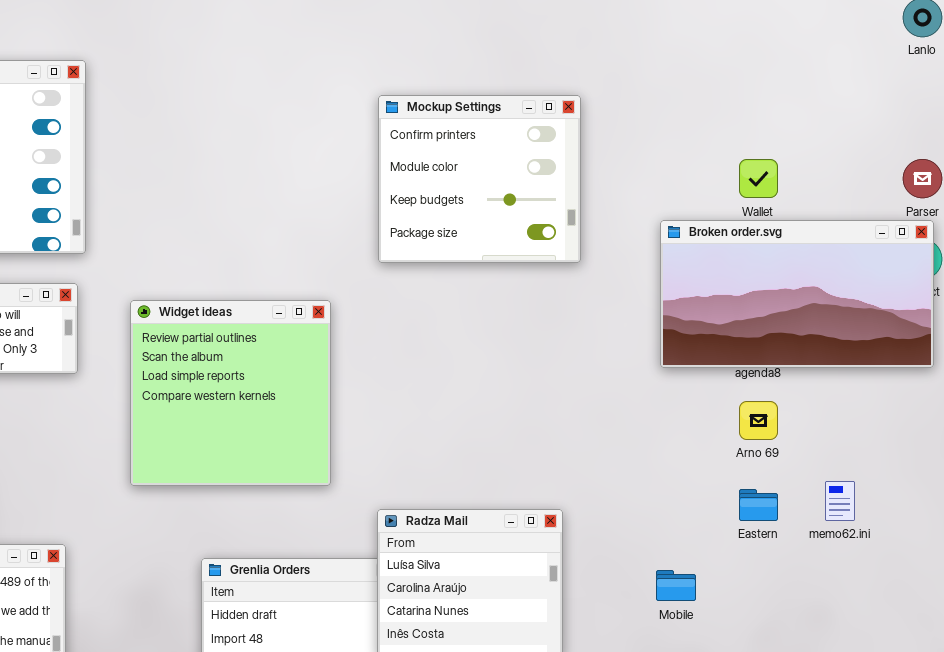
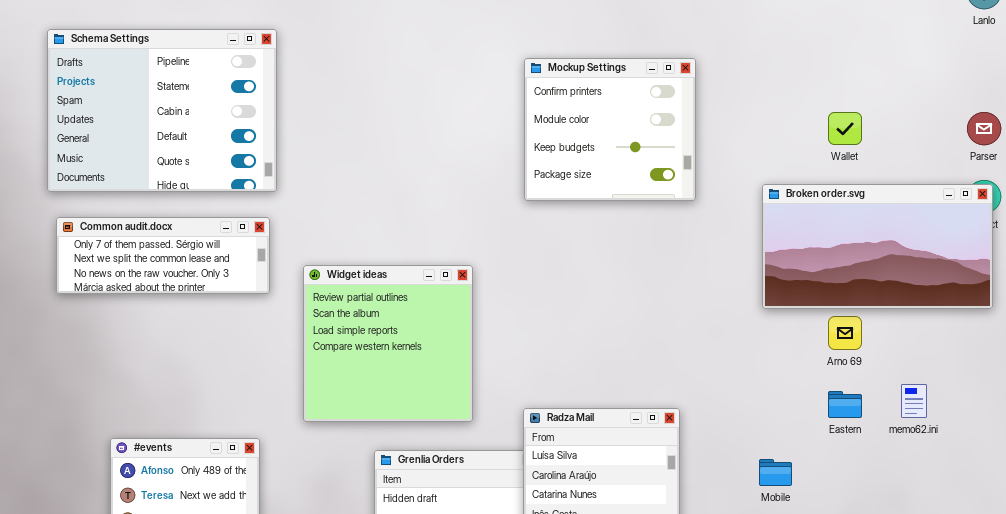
Broken order.svg: [660,220,934,368] -> [762,184,993,309], moved
Widget ideas: [130,300,331,486] -> [303,265,473,422], moved

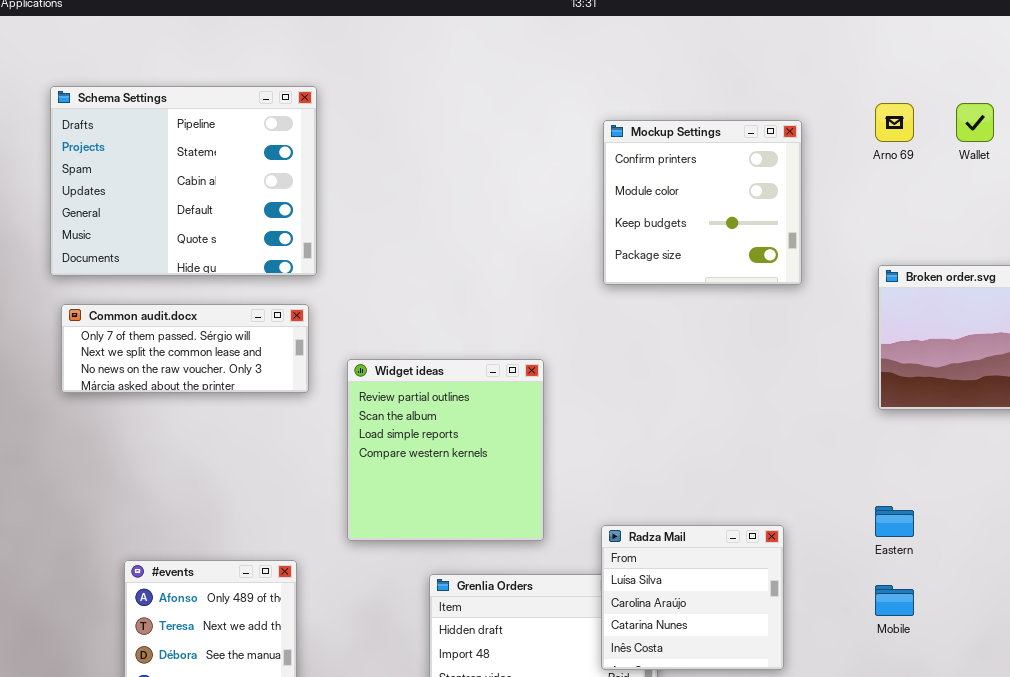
Wallet: [828,112,862,145] -> [956,103,994,142], moved
Arno 69: [828,316,862,350] -> [875,103,914,142], moved
Eastern: [828,391,862,418] -> [875,506,914,537], moved

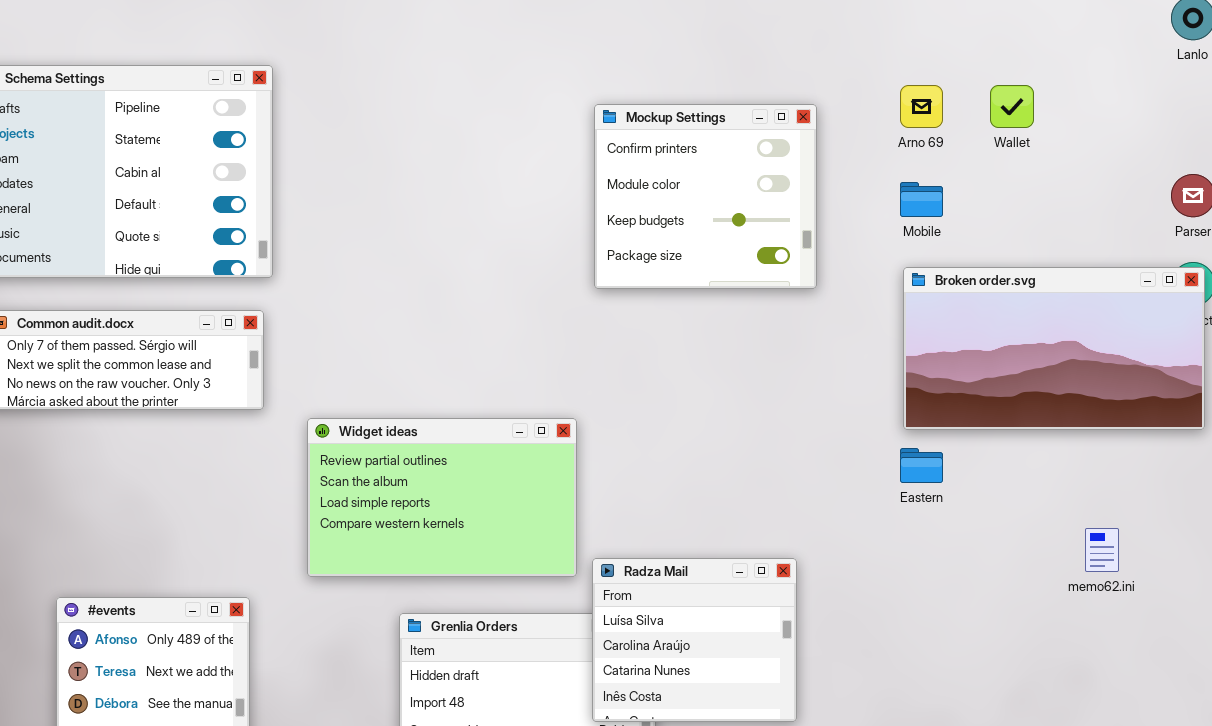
Widget ideas: [347,359,544,541] -> [307,418,577,577], resized
Eastern: [875,506,914,537] -> [900,448,943,483], moved
Mobile: [875,585,914,616] -> [900,182,943,217], moved

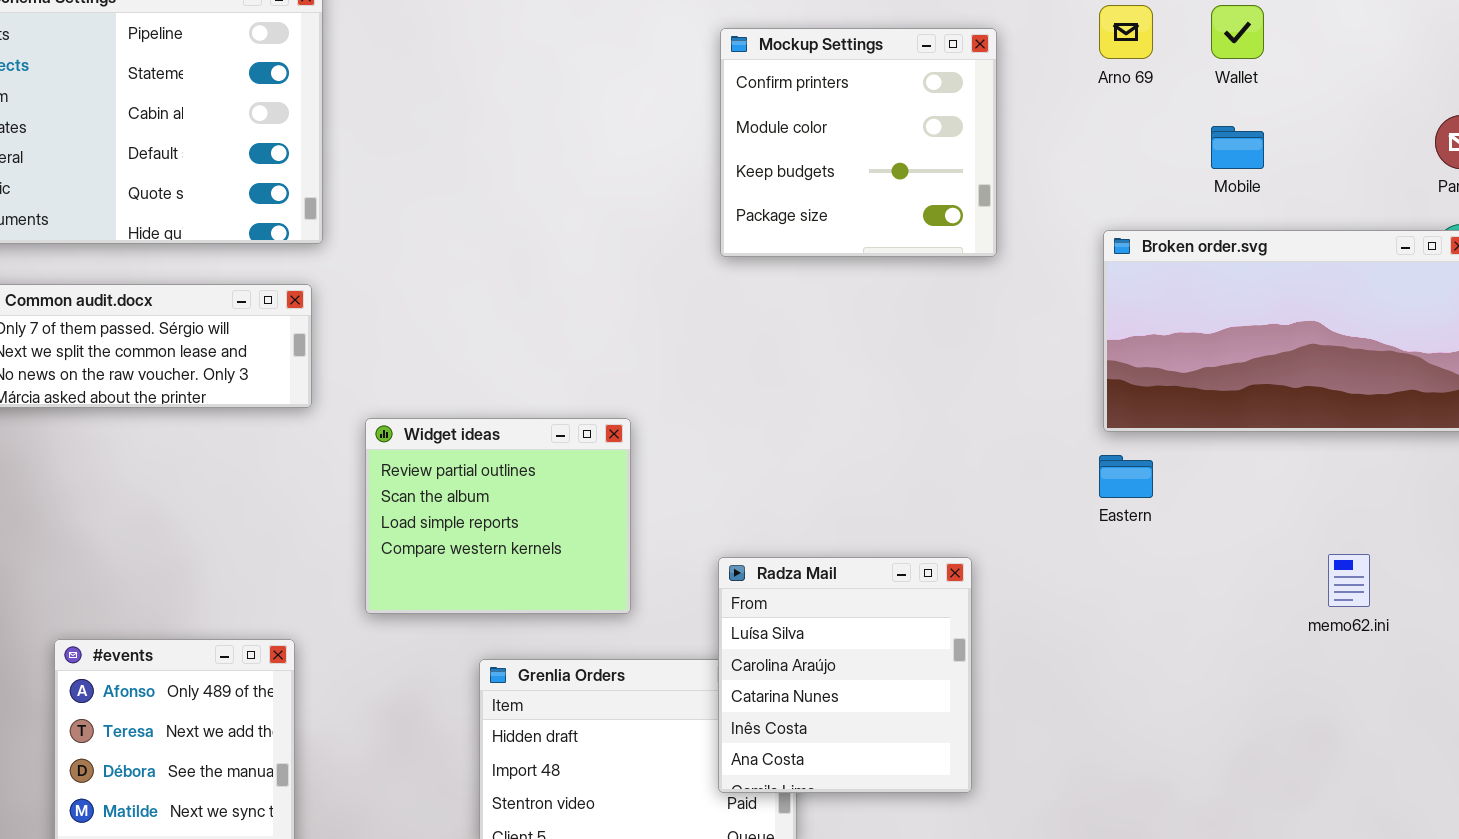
Mobile: [900,182,943,217] -> [1211,126,1264,169], moved
Widget ideas: [307,418,577,577] -> [365,418,631,614], resized
Radza Mail: [592,558,797,722] -> [718,557,972,793], resized

